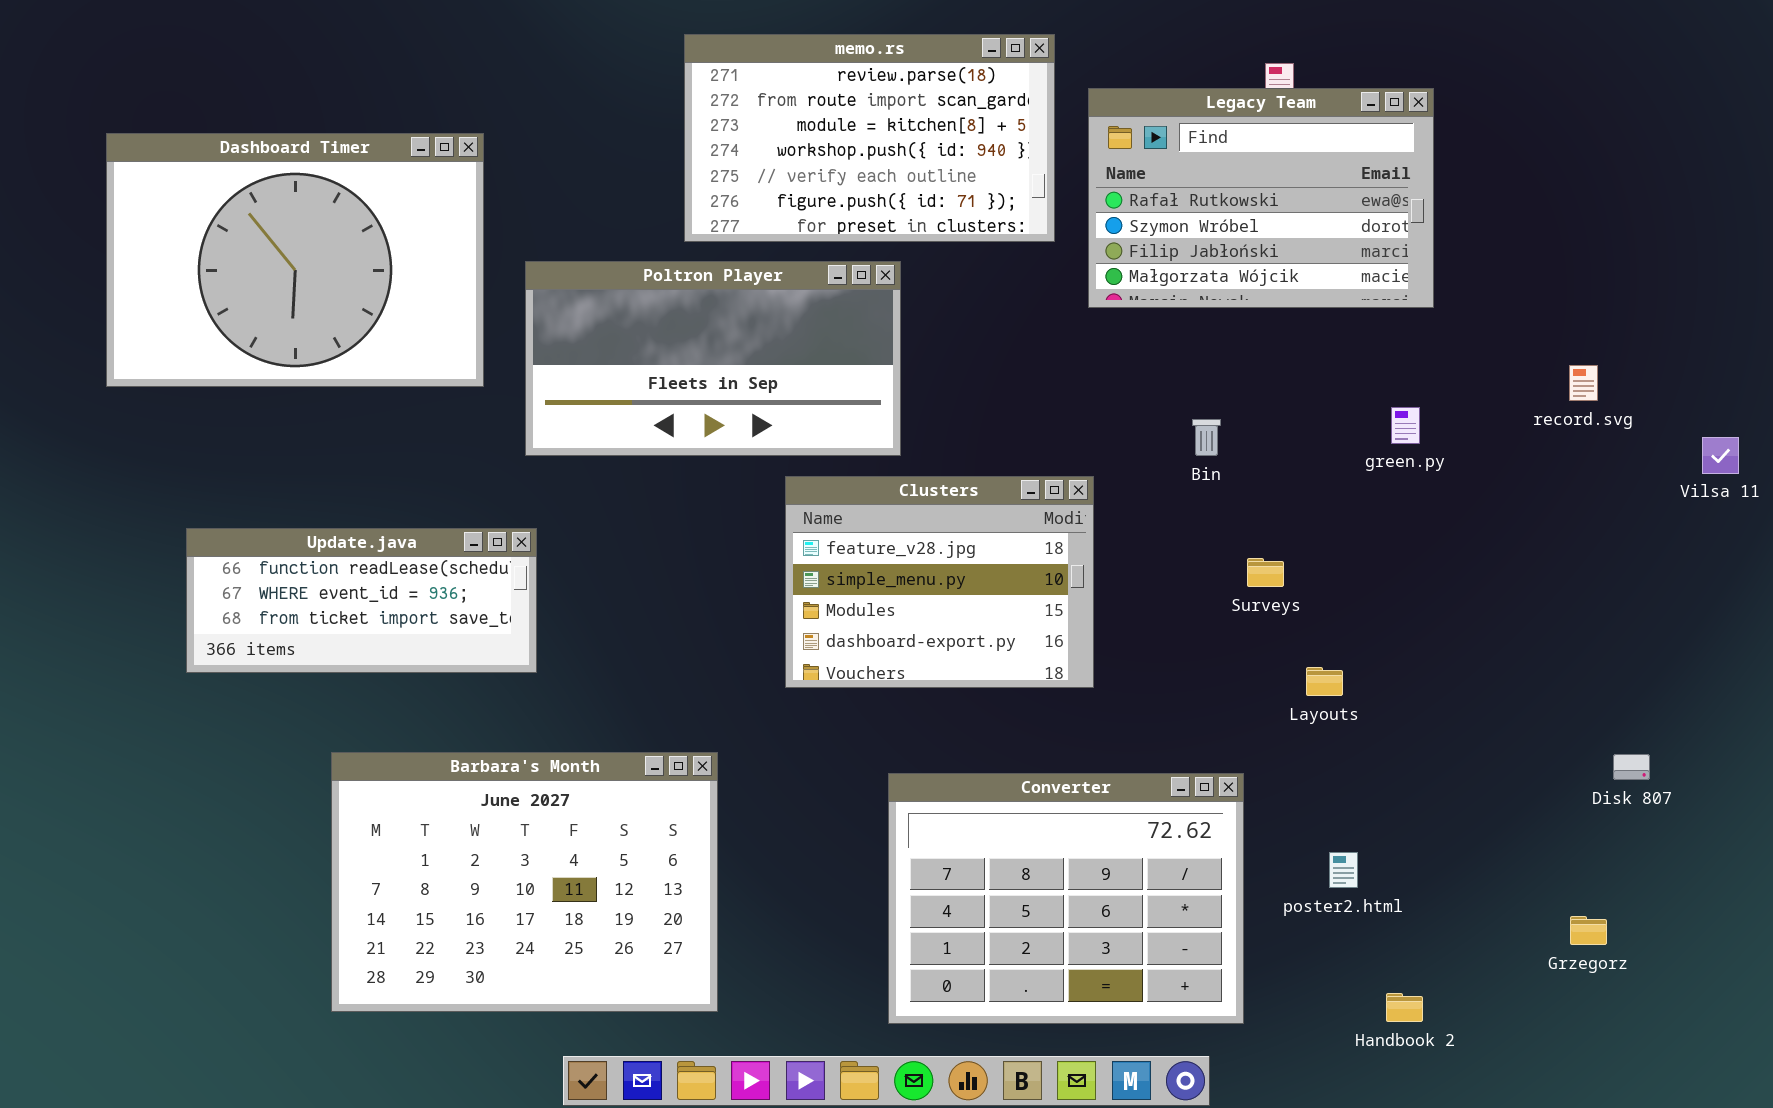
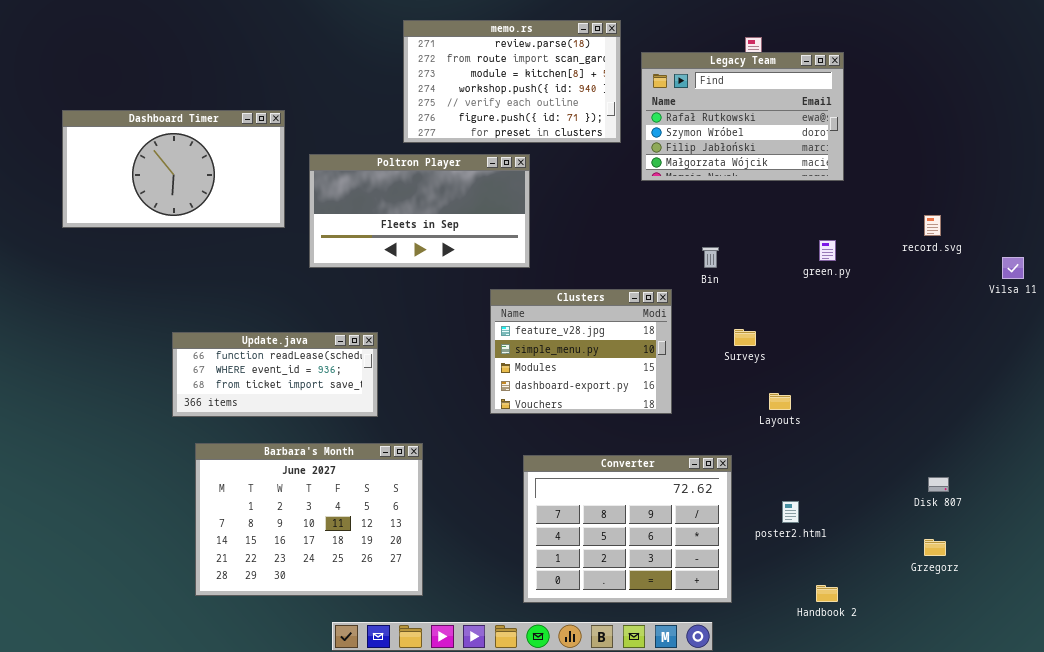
Dashboard Timer: [106,133,484,387] -> [62,110,285,228], resized
Clusters: [785,476,1094,688] -> [490,289,672,414], moved
Update.java: [186,528,537,673] -> [172,332,378,417], moved
Disk 807: [1613,754,1650,780] -> [928,477,949,492], moved

